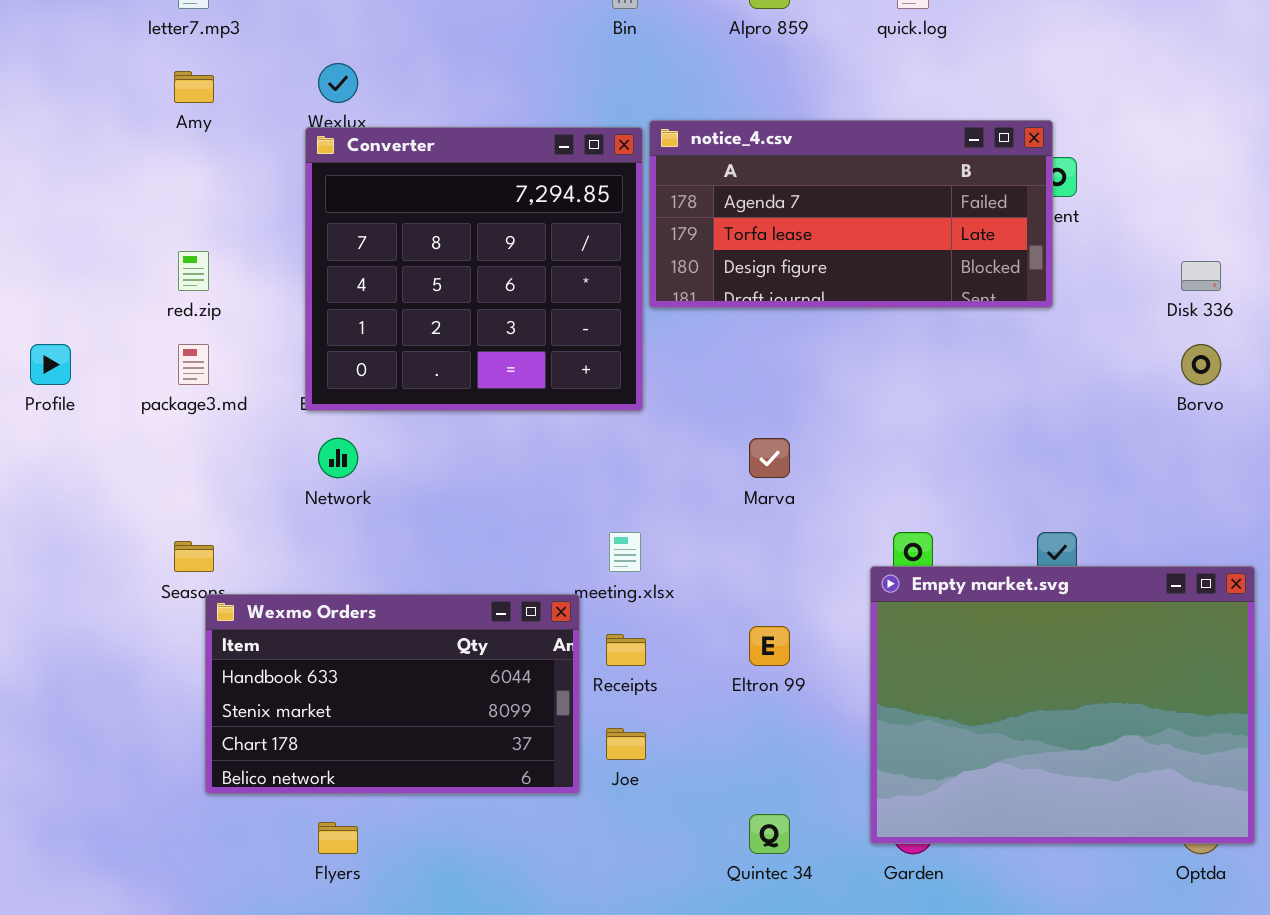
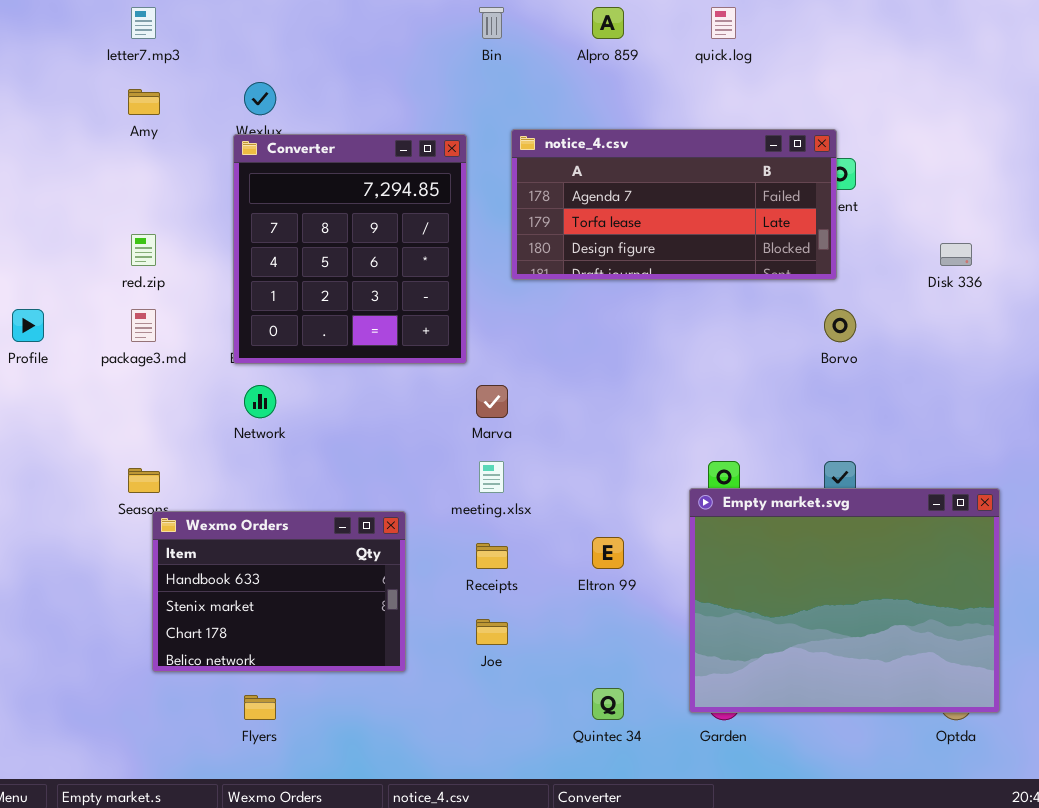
Converter: [305,127,643,411] -> [233,134,467,364], resized
Borvo: [1181,344,1221,385] -> [824,309,856,342], moved
Marva: [749,438,790,478] -> [476,385,508,418], moved
Wexmo Orders: [205,594,580,794] -> [152,511,406,672], resized

